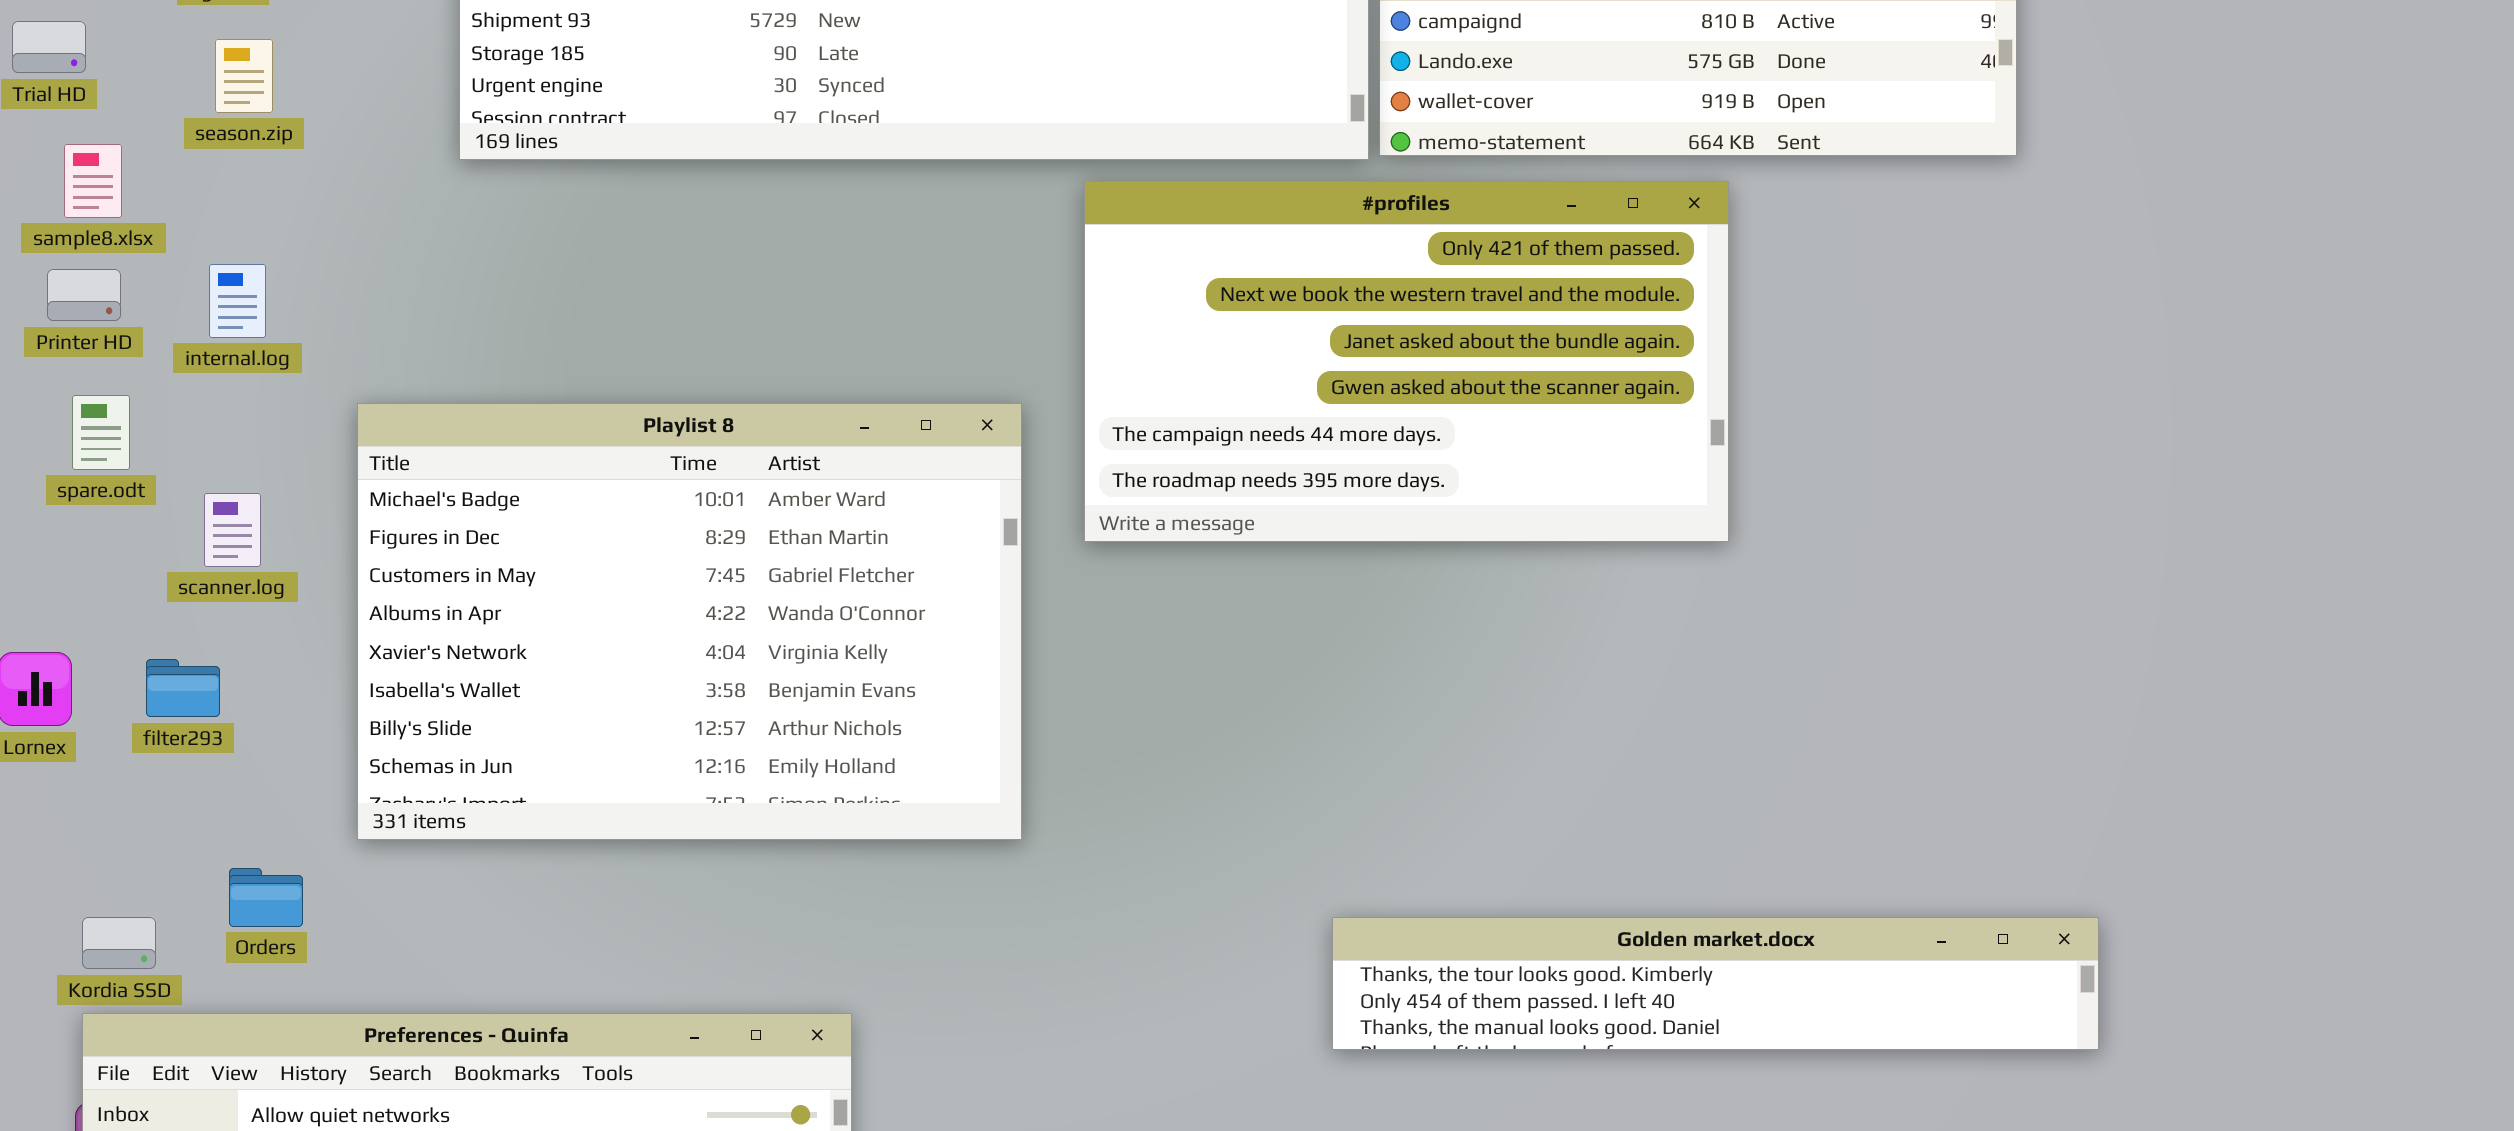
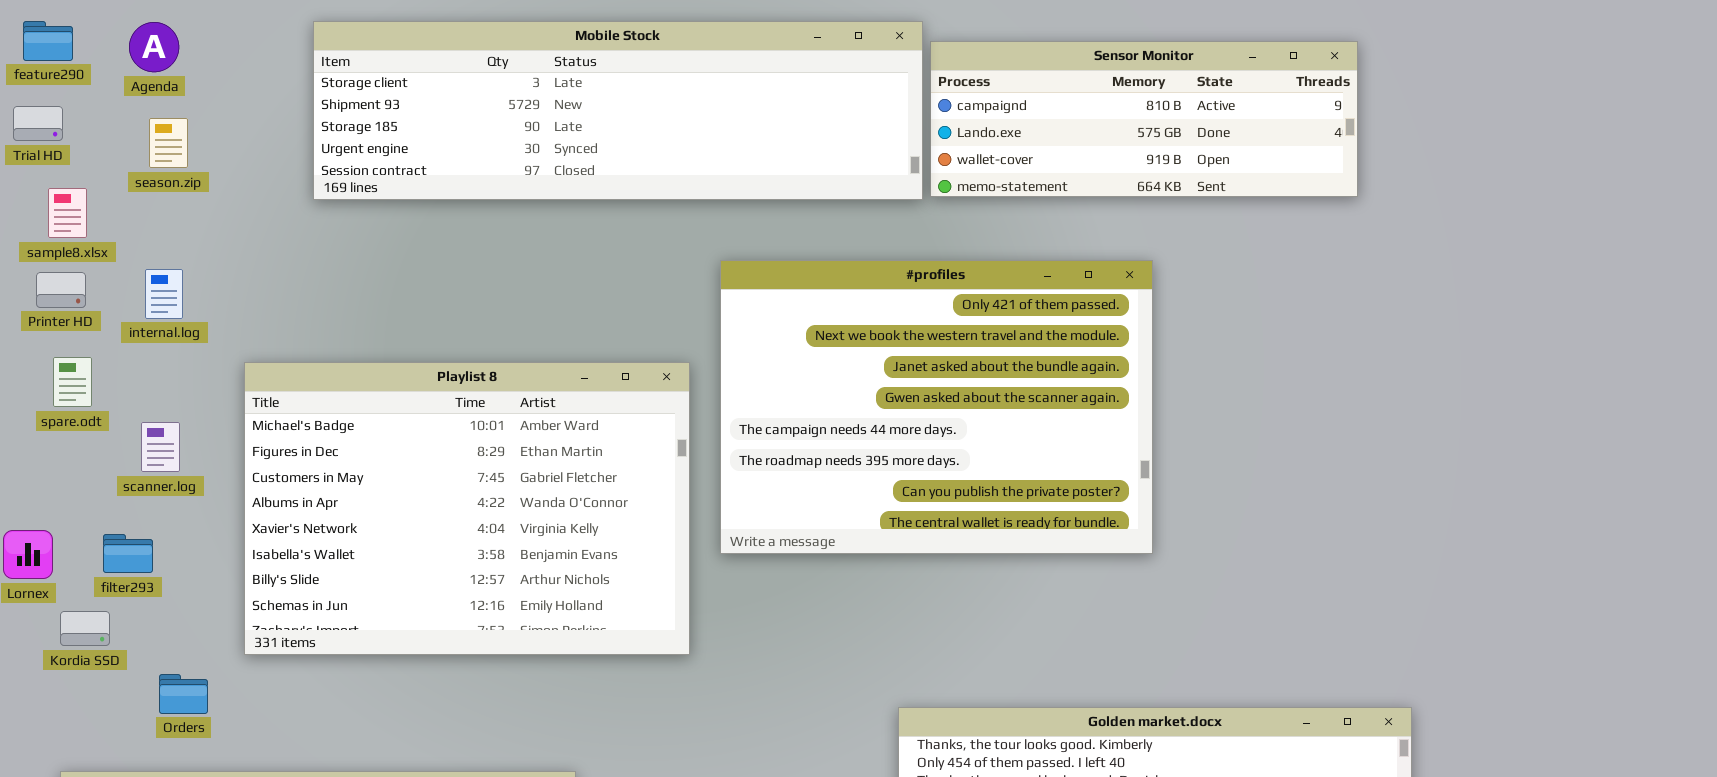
#profiles: [1084,181,1729,542] -> [720,260,1153,554], moved, resized
Kordia SSD: [82,917,156,969] -> [60,611,110,646], moved

